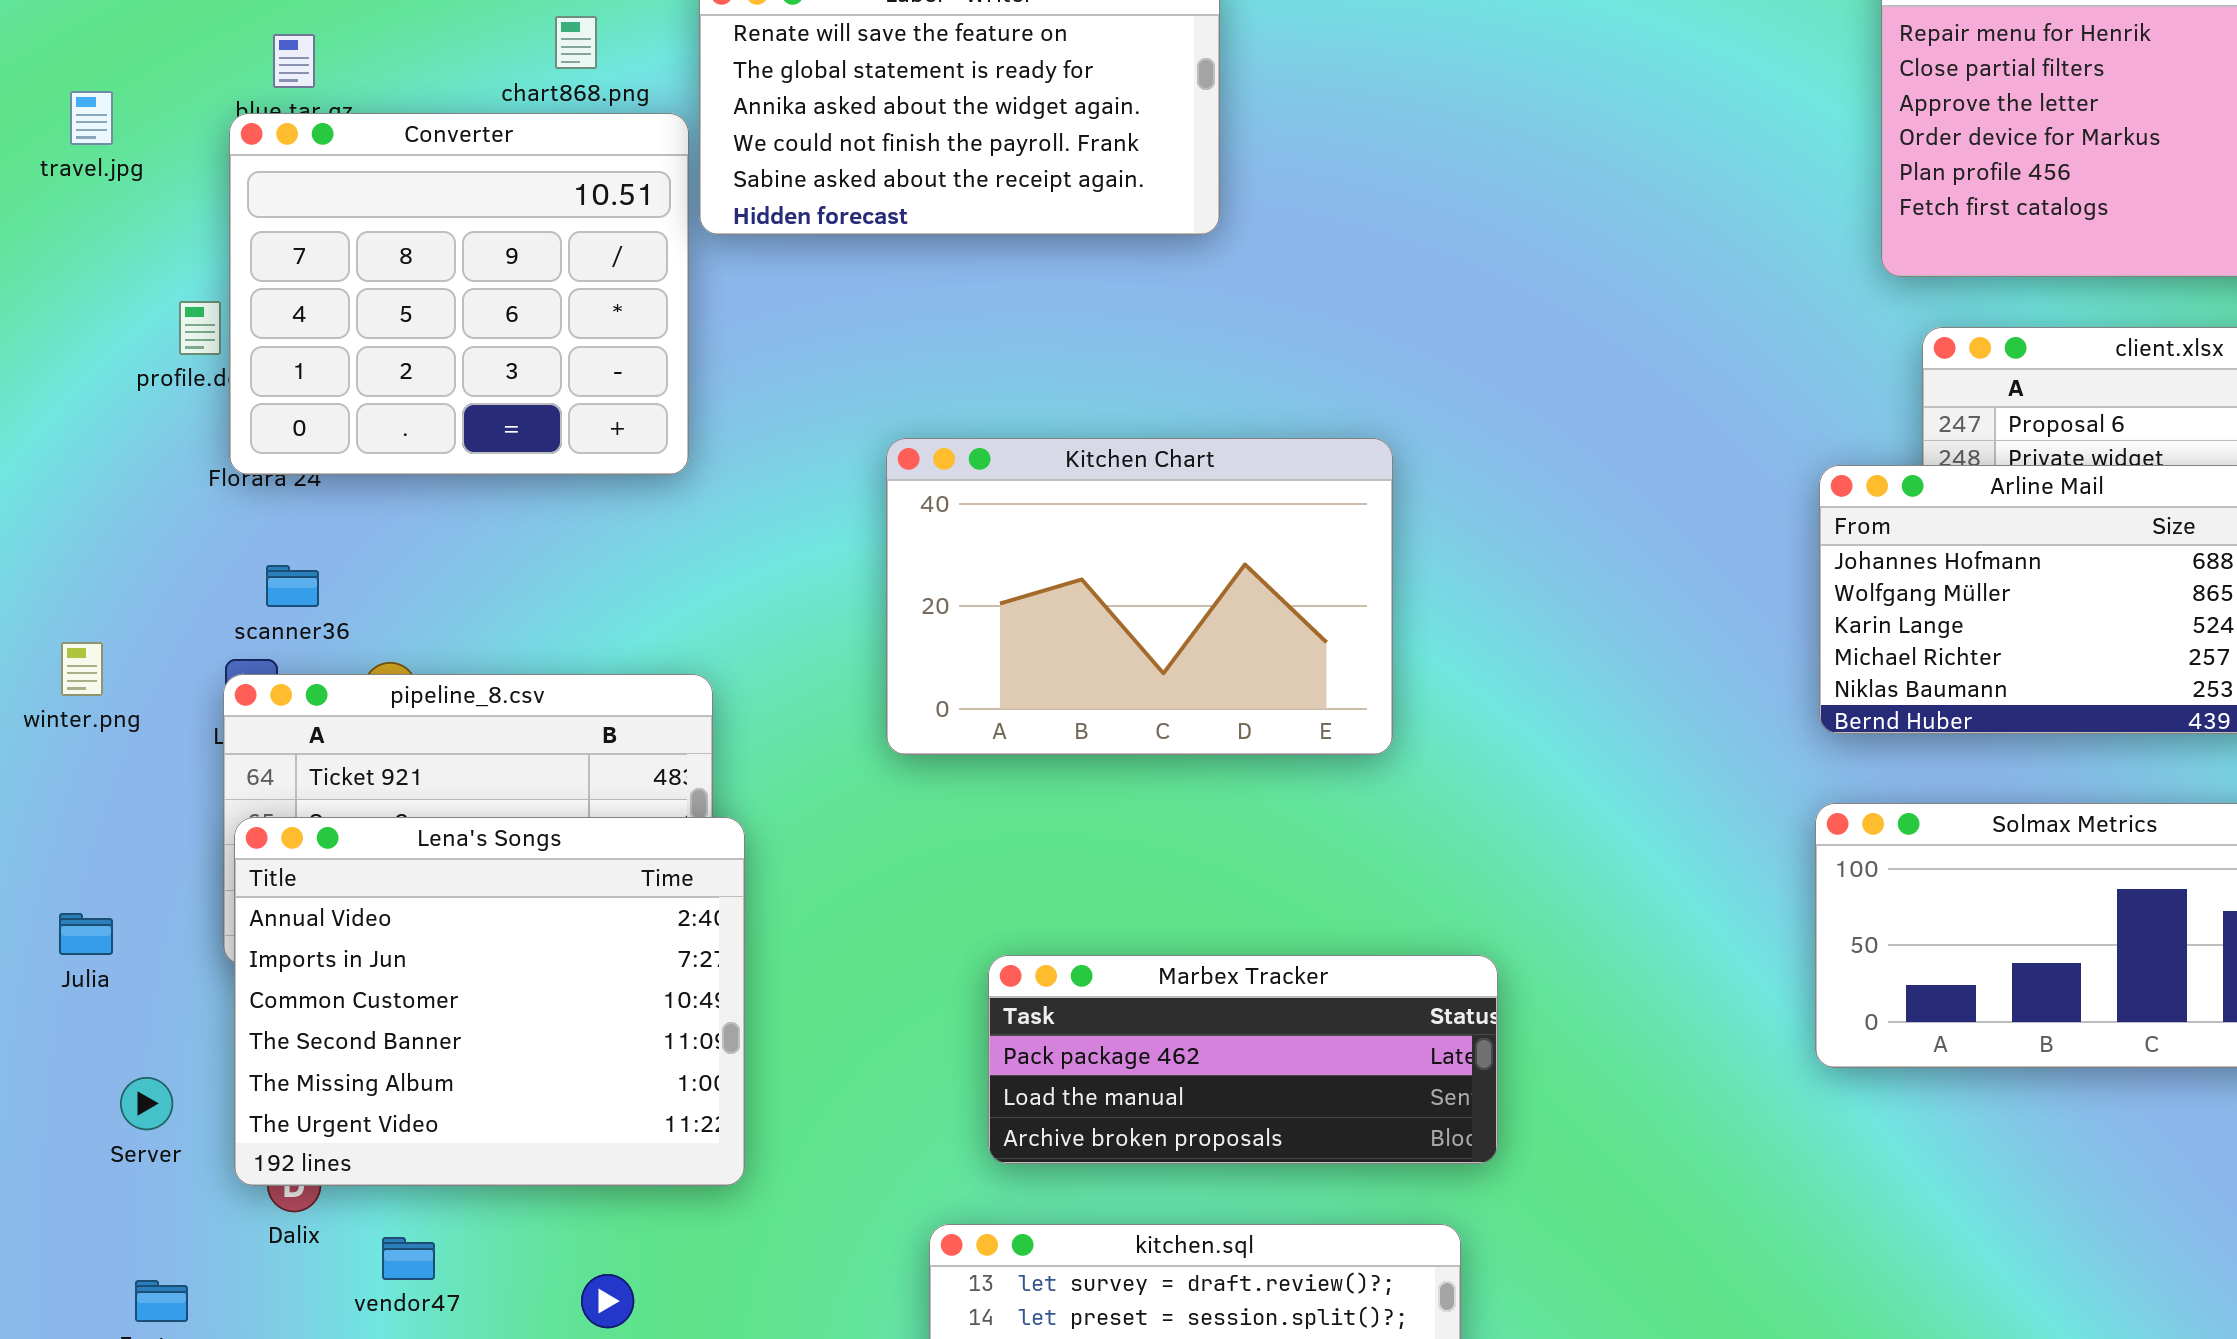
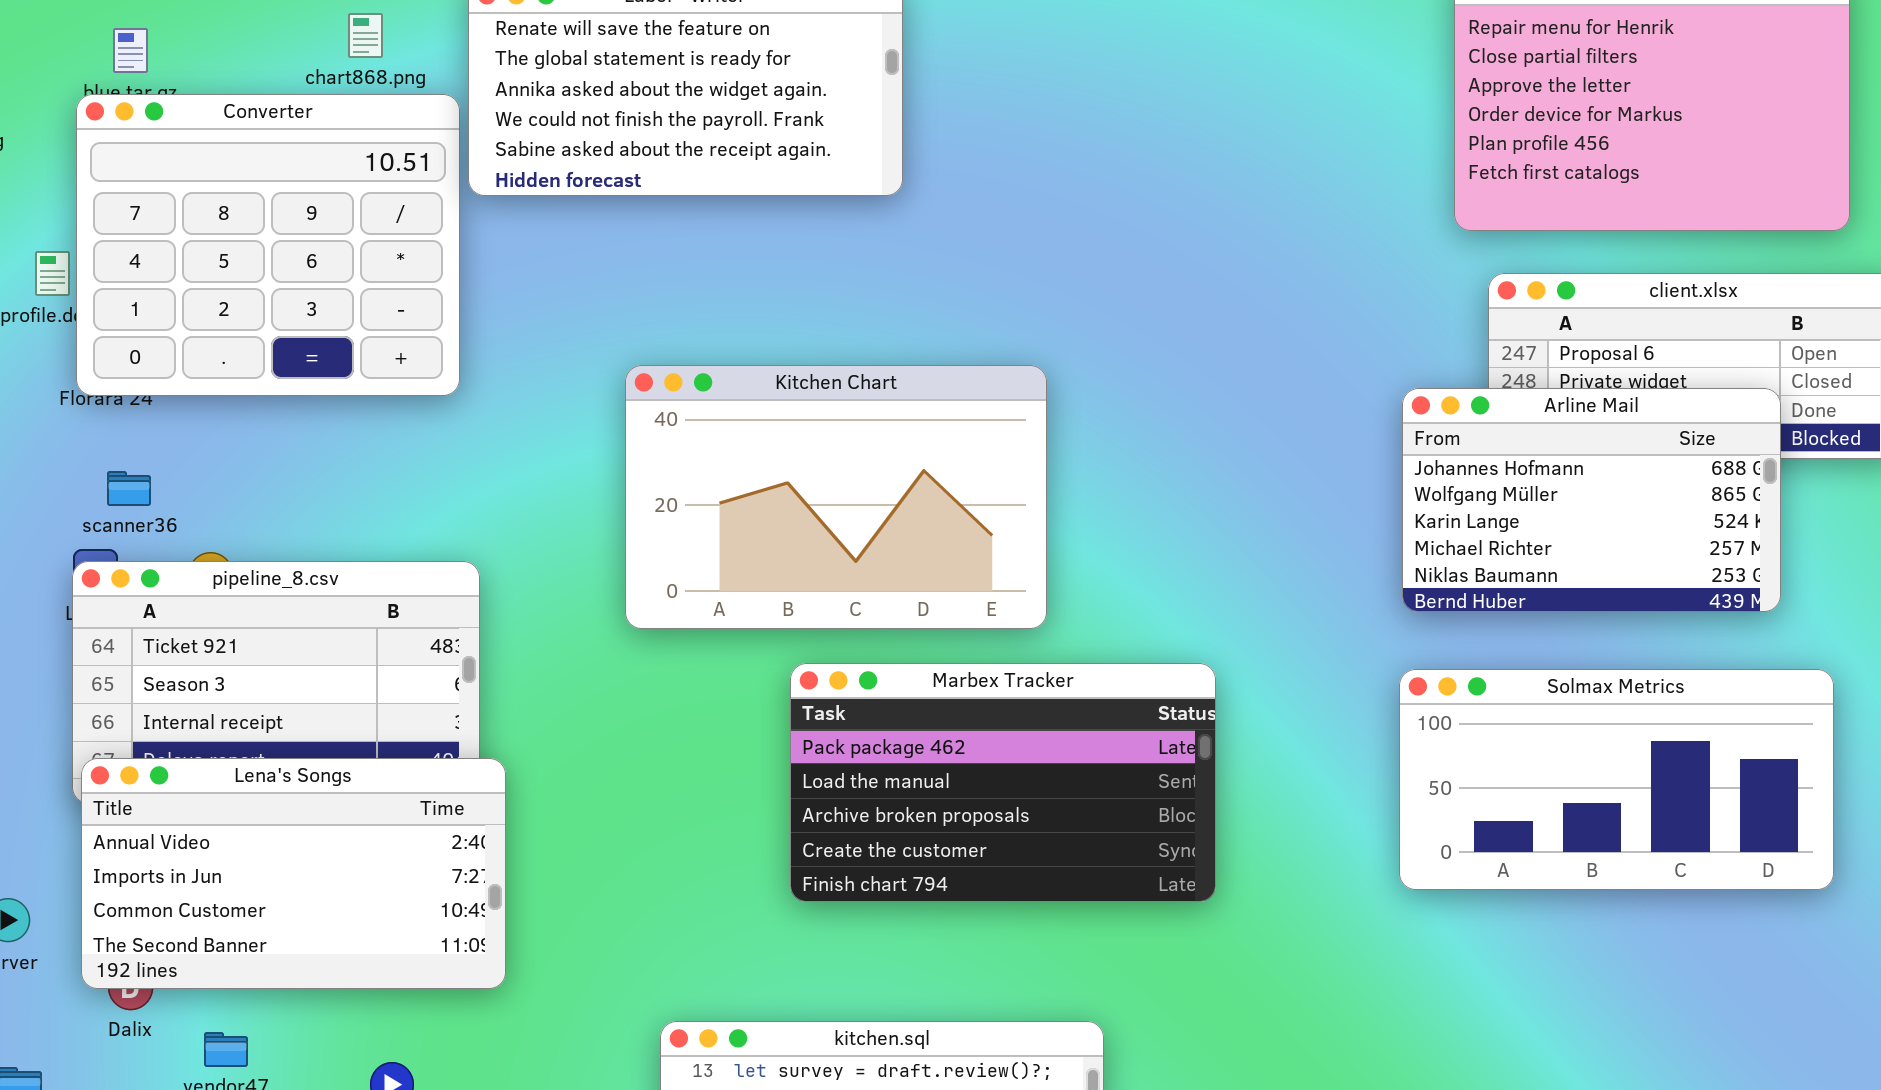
Lena's Songs: [234,817,745,1186] -> [81,758,506,989], resized
Marbex Tracker: [988,955,1498,1164] -> [790,663,1216,902], moved, resized

